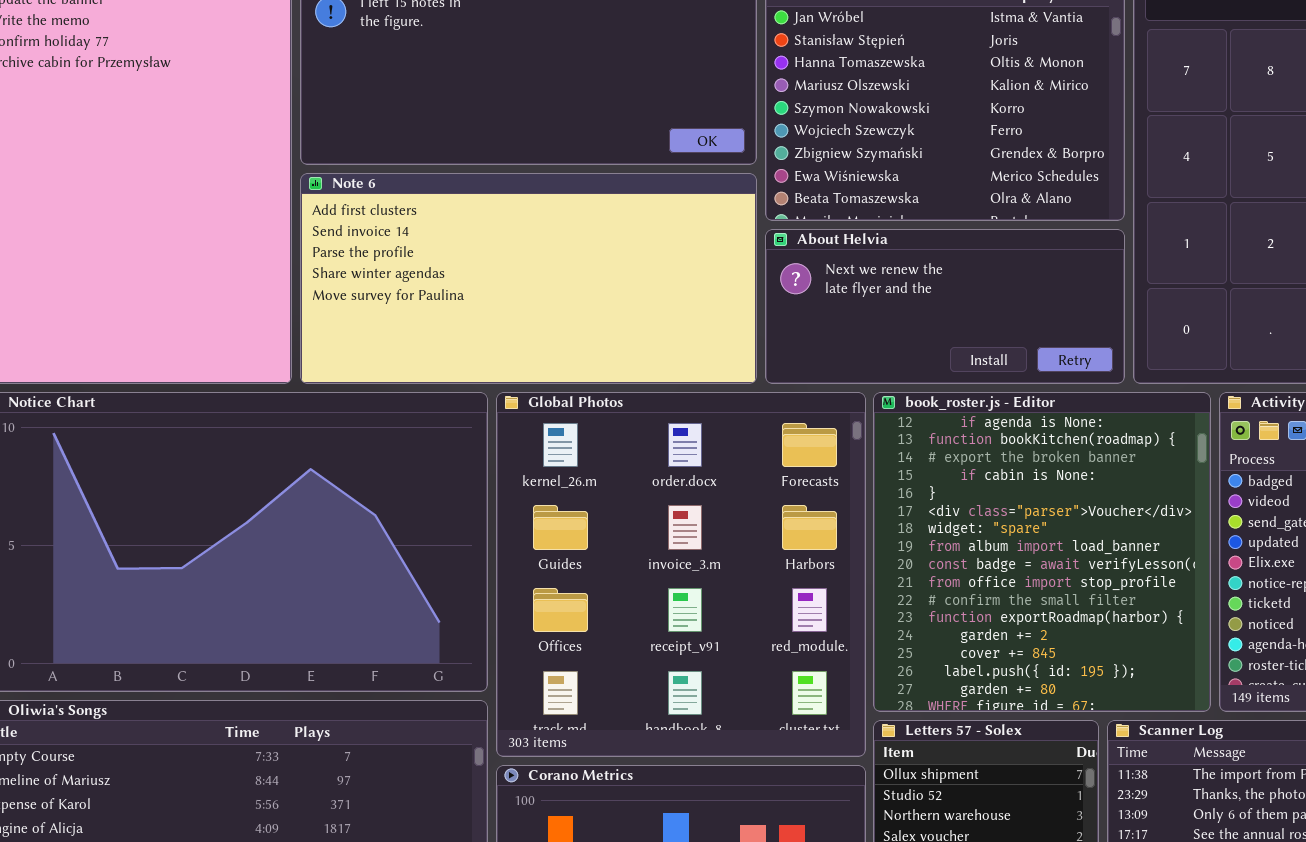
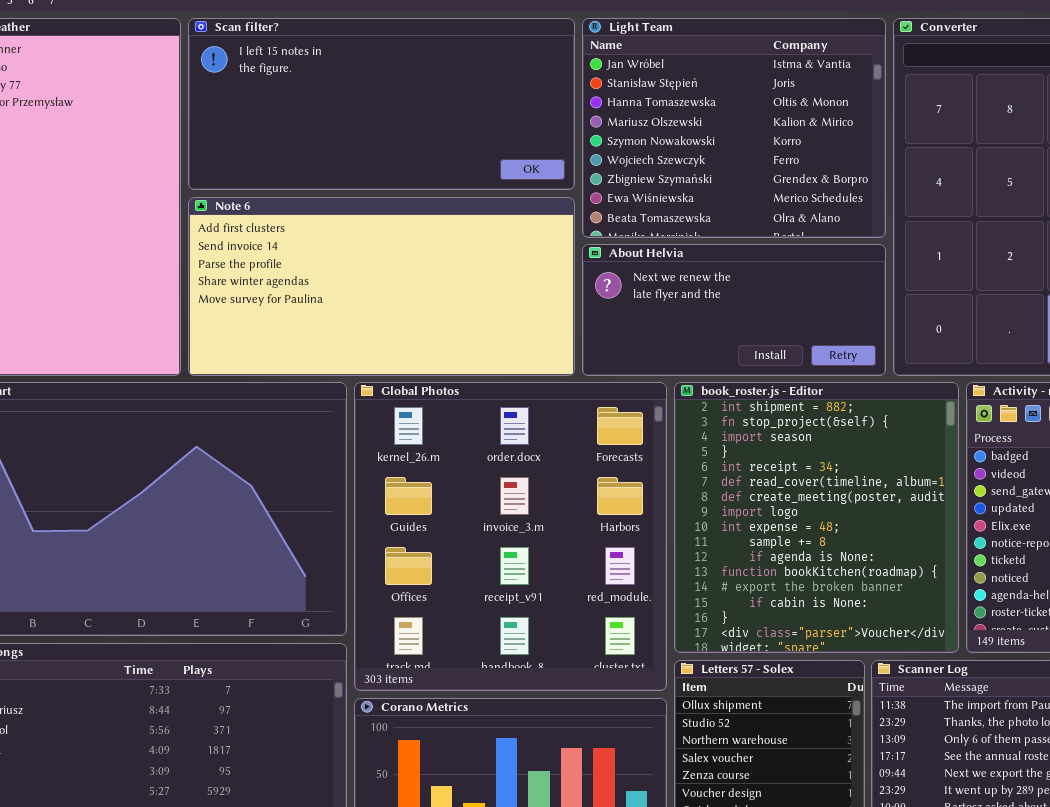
book_roster.js - Editor: [873,392,1211,712] -> [674,382,959,653], scrolled up 10 rows

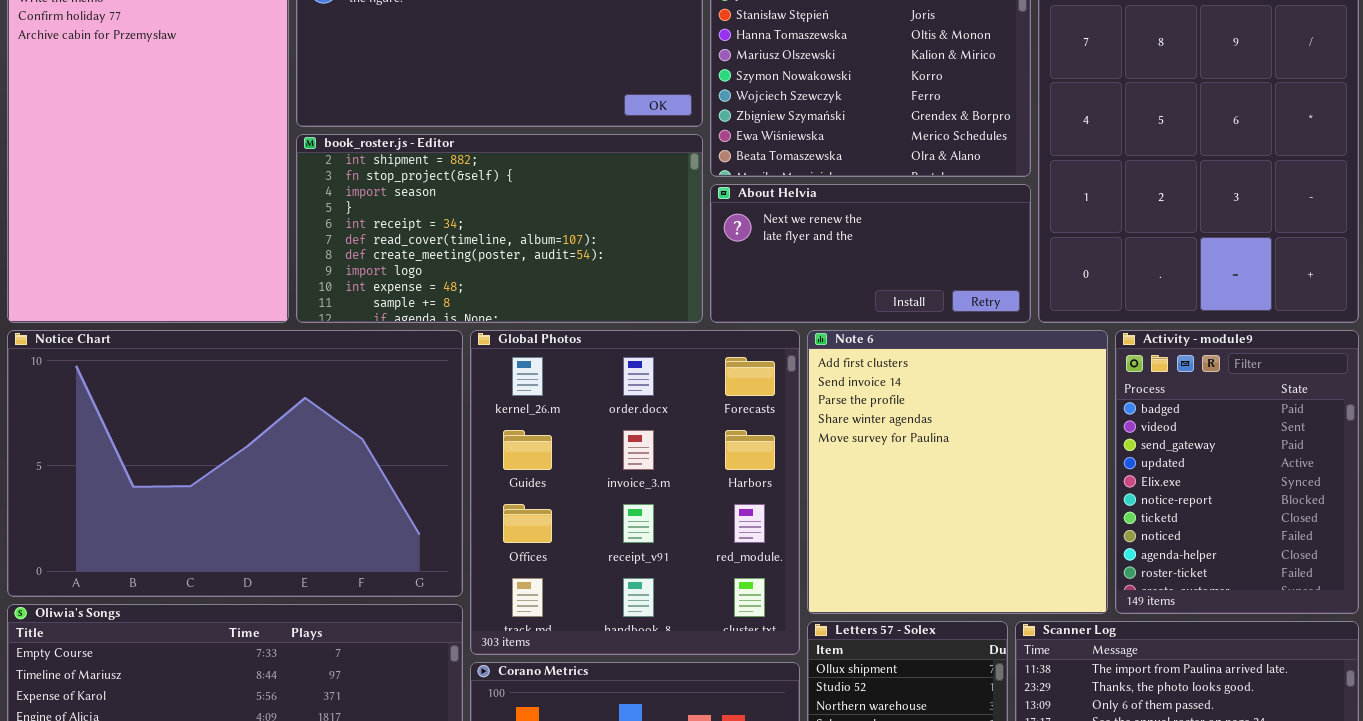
Note 6: [188,197,575,376] -> [807,330,1108,614], moved, resized
book_roster.js - Editor: [674,382,959,653] -> [296,134,703,323], moved, resized

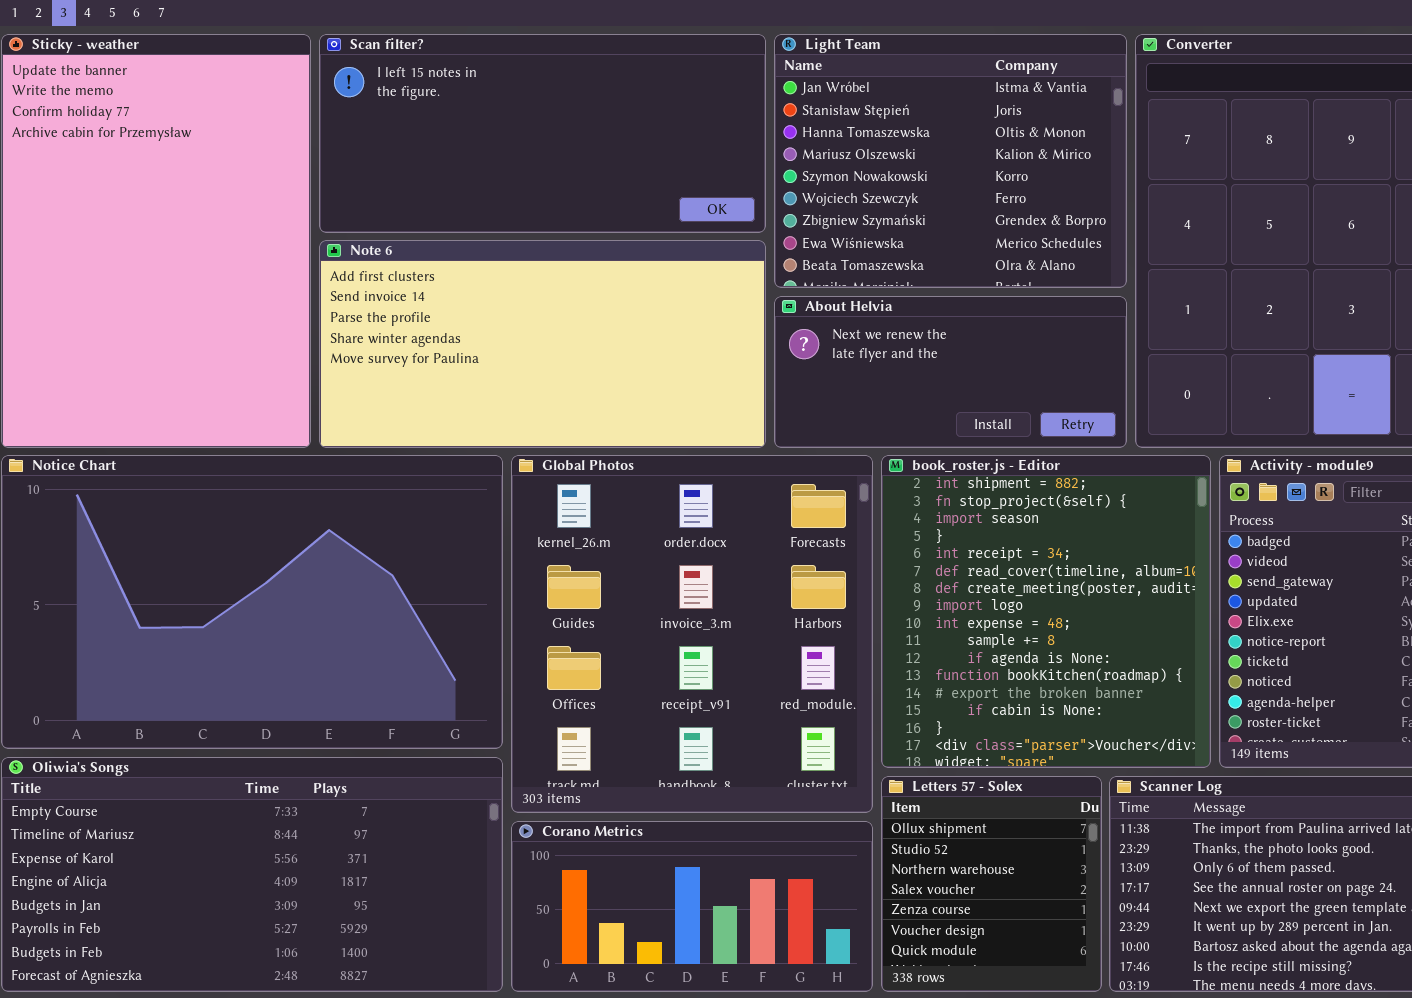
book_roster.js - Editor: [296,134,703,323] -> [881,455,1211,768], moved, resized
Note 6: [807,330,1108,614] -> [319,240,766,448], moved, resized

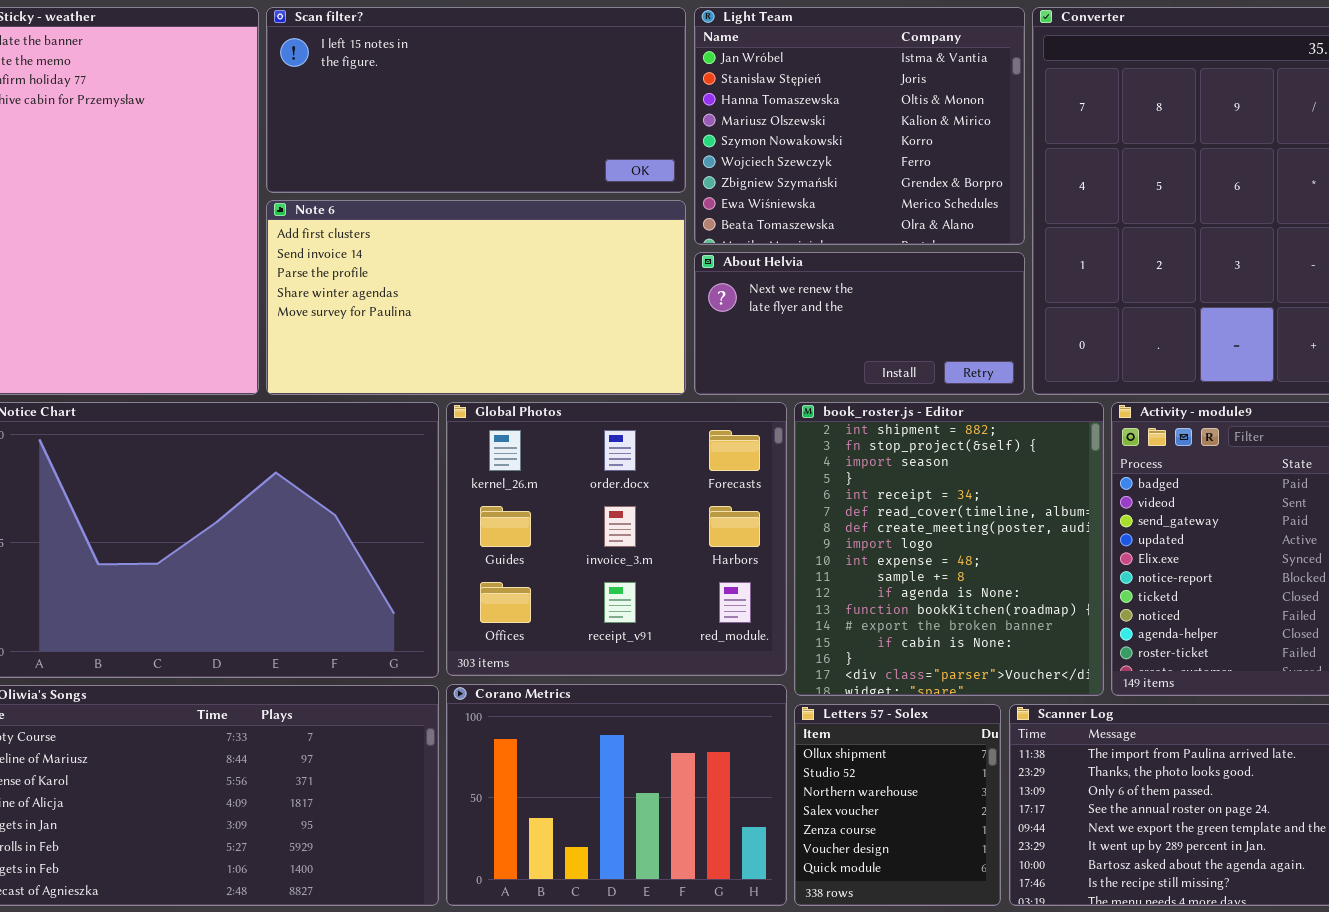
Global Photos: [511,455,873,813] -> [446,402,787,676], resized
Corano Metrics: [511,821,873,992] -> [446,684,787,906], resized

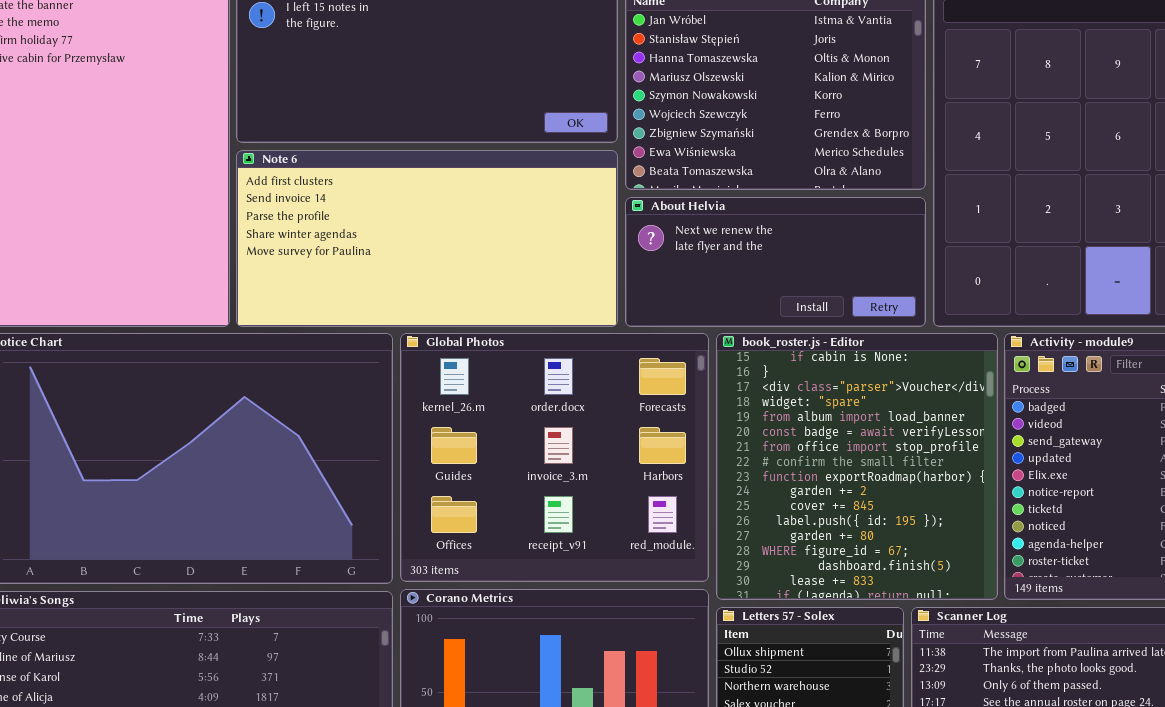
book_roster.js - Editor: [794,402,1104,696] -> [716,333,998,600], scrolled down 13 rows

